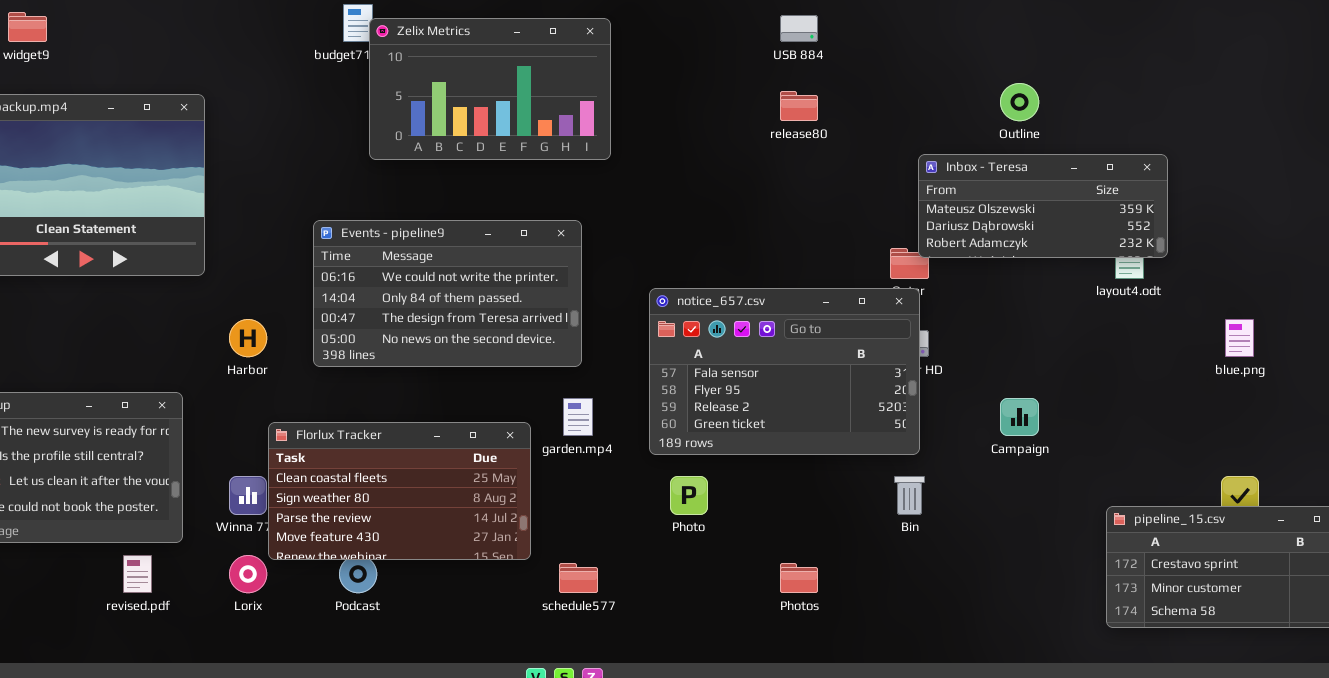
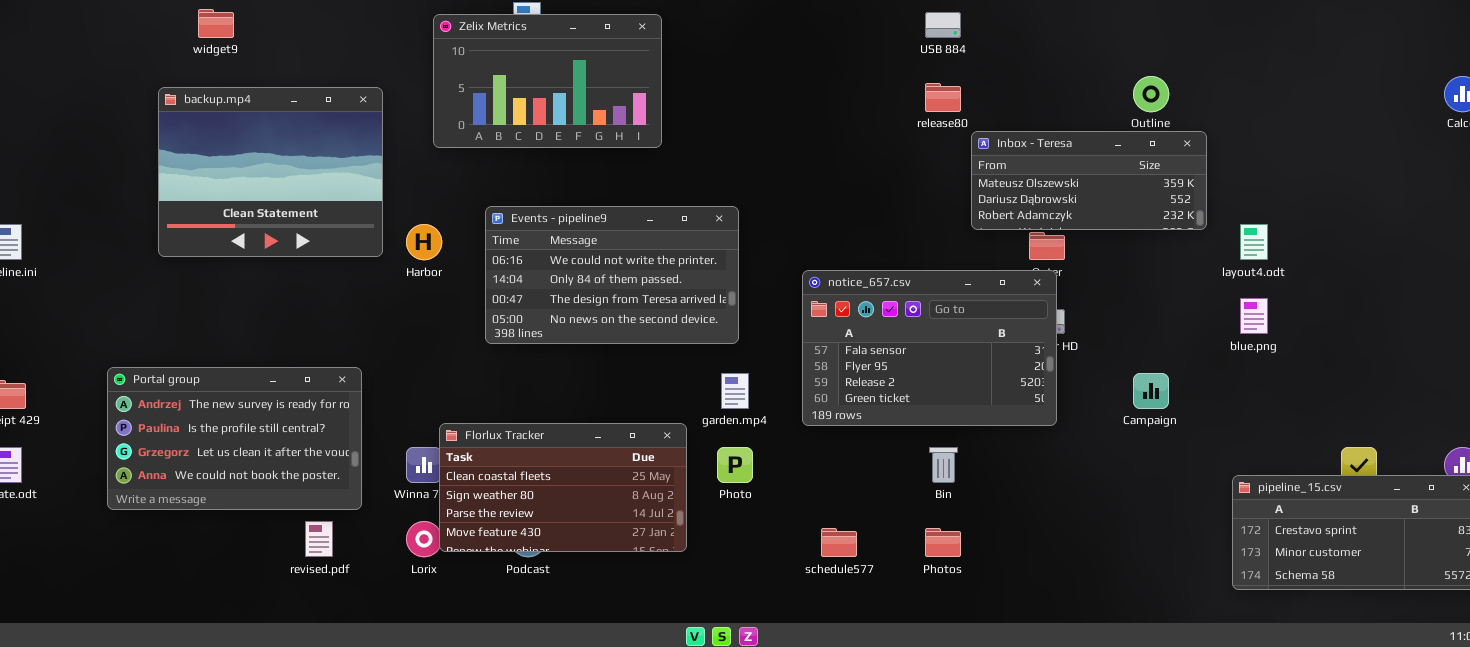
Zelix Metrics: [369,18,611,160] -> [433,14,662,148], moved
Inbox - Teresa: [918,154,1168,258] -> [971,131,1207,230], moved
Harbor: [229,319,267,357] -> [406,224,442,260], moved
blue.png: [1225,319,1254,357] -> [1240,298,1268,334], moved
Florlux Tracker: [268,422,531,560] -> [439,423,687,552], moved
Photo: [670,476,708,515] -> [717,447,753,483], moved
Bin: [894,476,925,515] -> [929,447,958,483], moved
schedule577: [559,563,598,593] -> [821,528,857,557], moved

